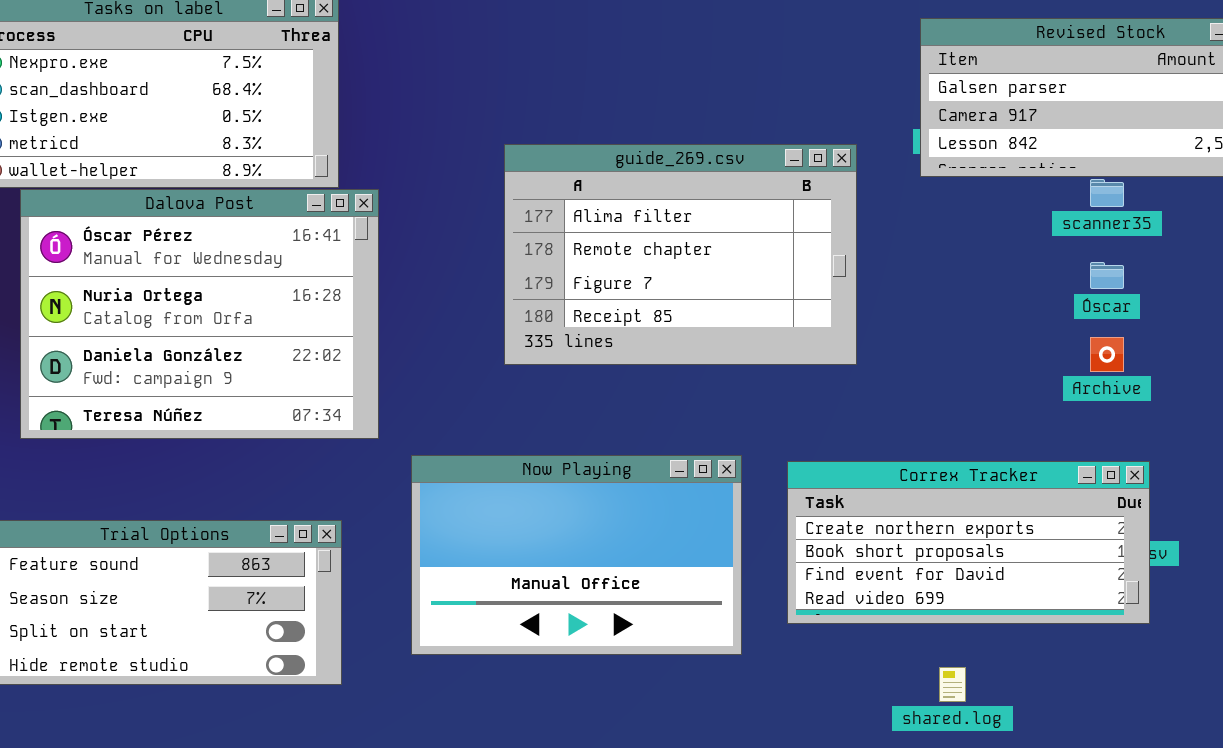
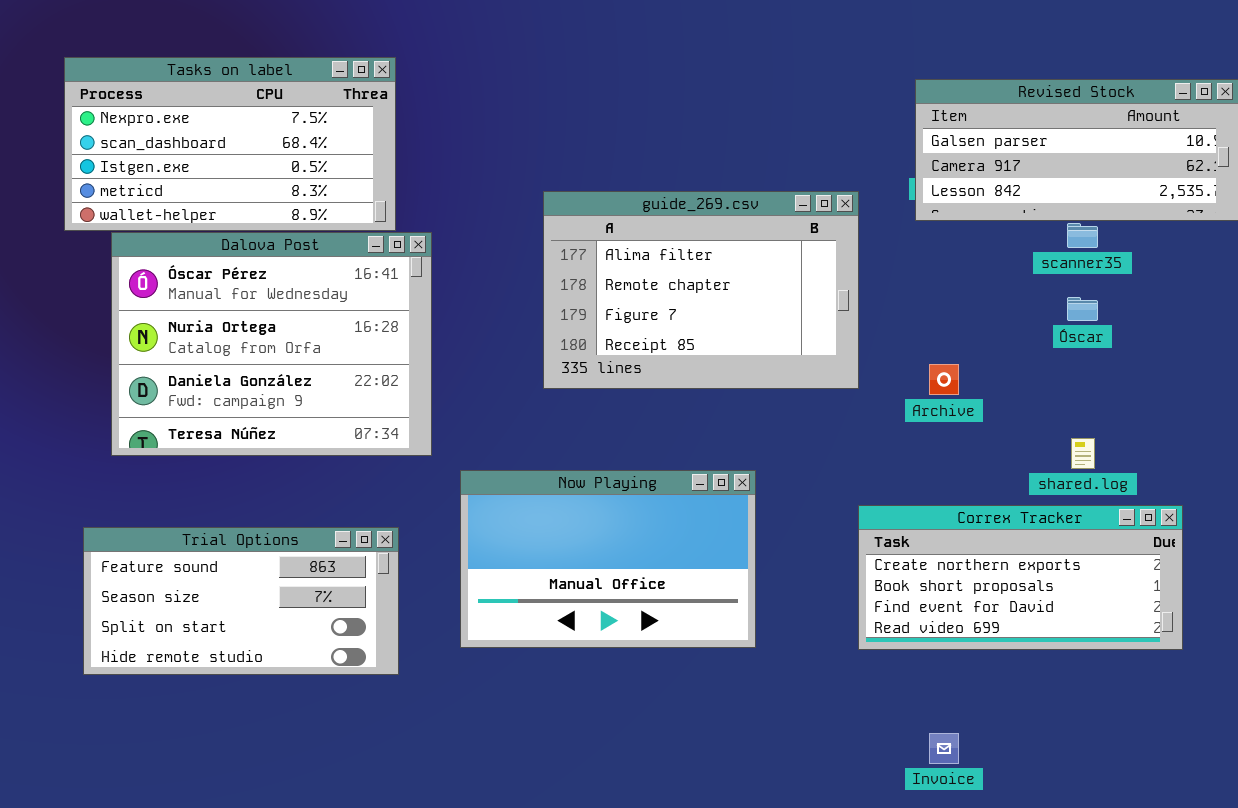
Archive: [1090,337,1124,372] -> [929,364,959,395], moved
Correx Tracker: [787,461,1150,624] -> [858,505,1183,650], moved
shared.log: [939,667,966,702] -> [1071,438,1095,469], moved

